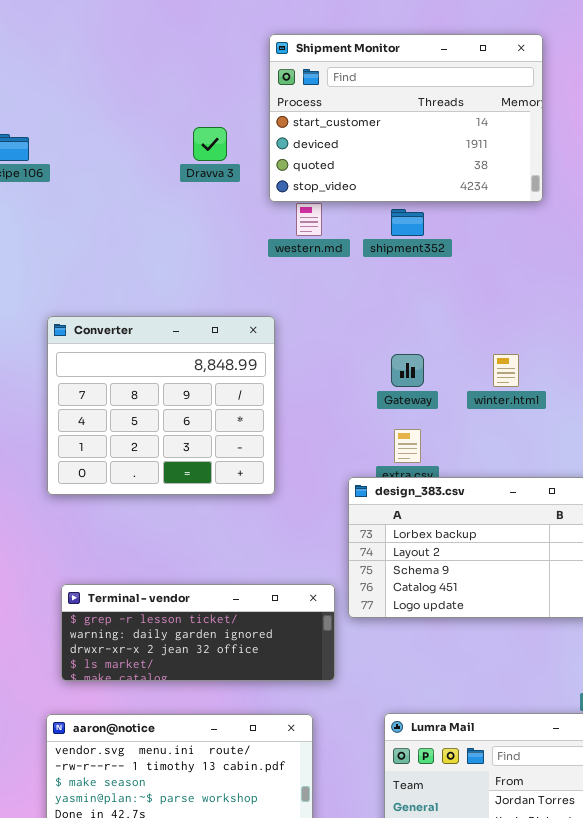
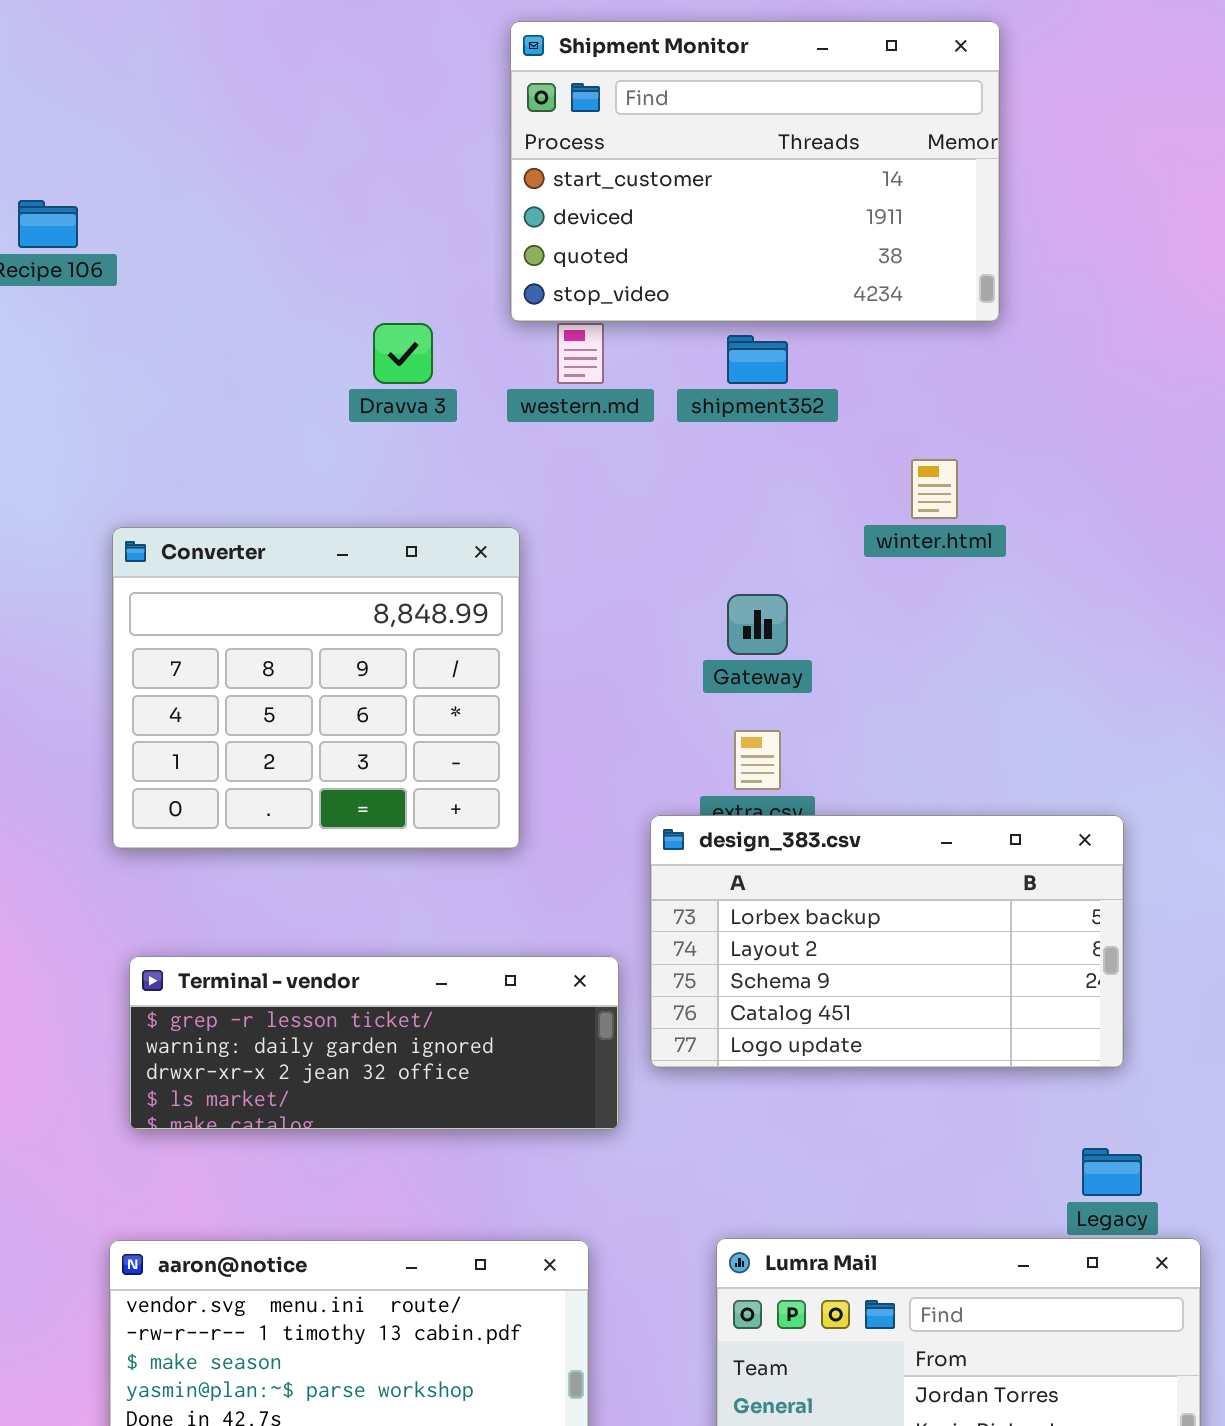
Dravva 3: [193,127,227,161] -> [373,323,433,384], moved
winter.html: [493,354,519,387] -> [911,459,958,519], moved
Terminal - vendor: [61,584,335,681] -> [129,956,619,1130], moved

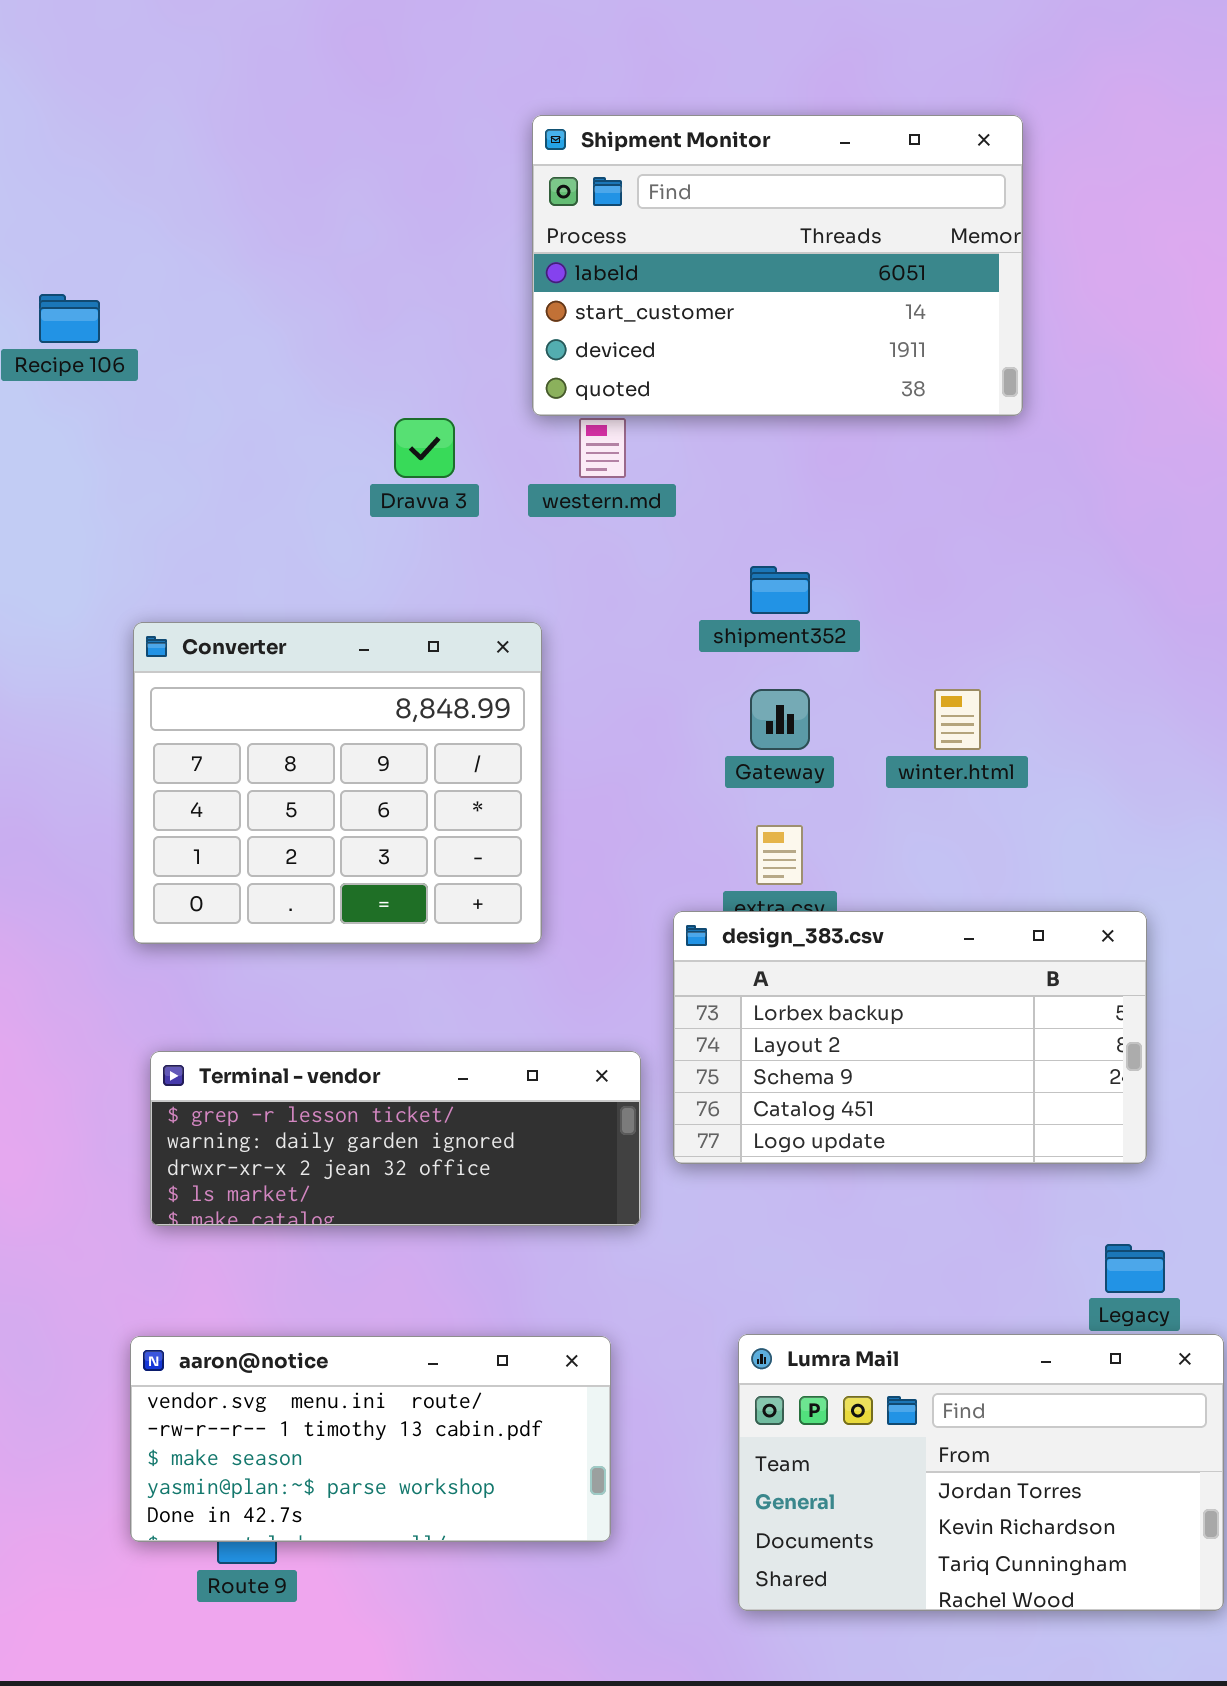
Shipment Monitor: [510,21,1000,322] -> [532,115,1023,416], scrolled up 1 row
shipment352: [727,335,788,384] -> [750,566,810,614], moved
winter.html: [911,459,958,519] -> [934,689,981,750], moved

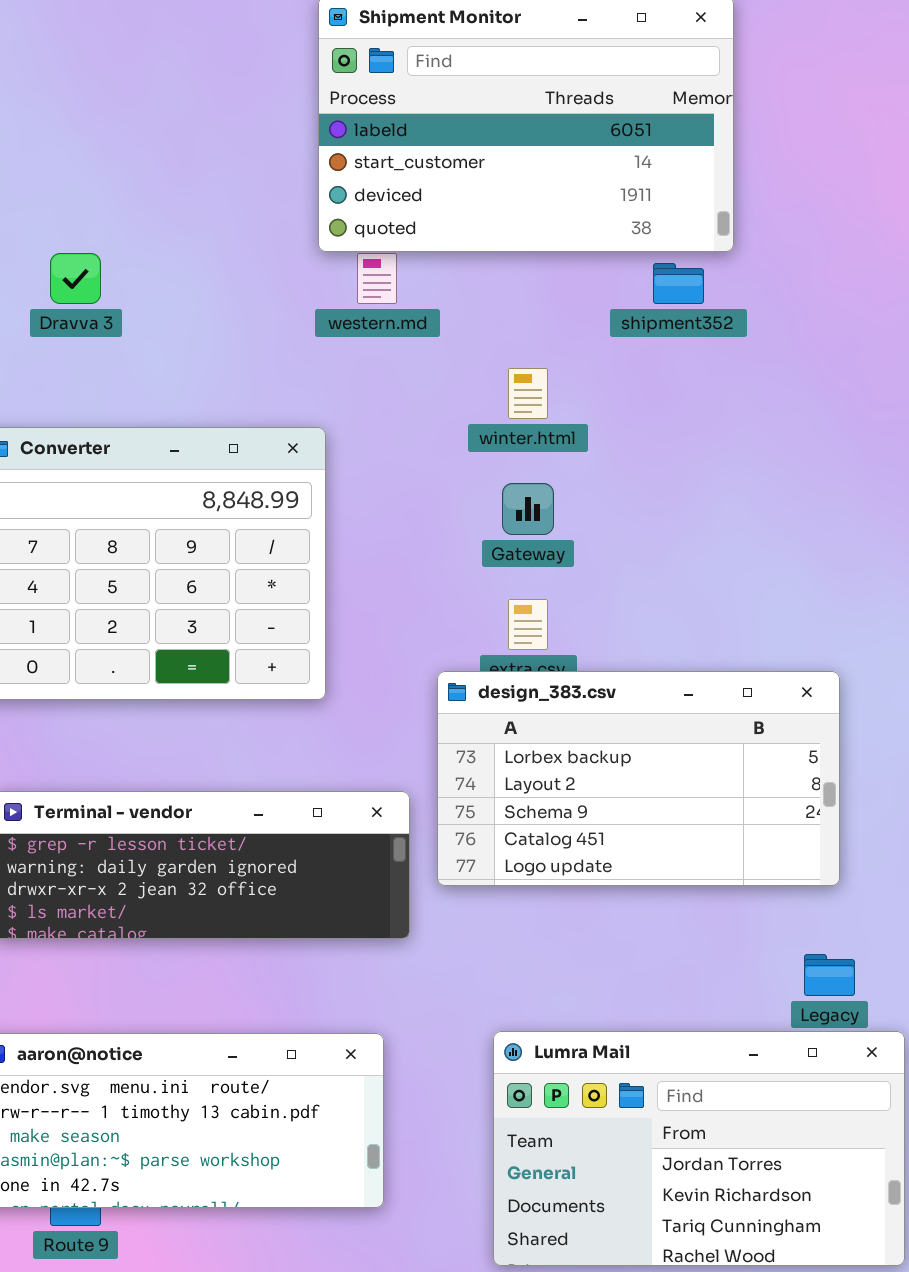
Dravva 3: [394,418,455,478] -> [50,253,101,304], moved
shipment352: [750,566,810,614] -> [653,263,704,304], moved
winter.html: [934,689,981,750] -> [508,368,548,419], moved

